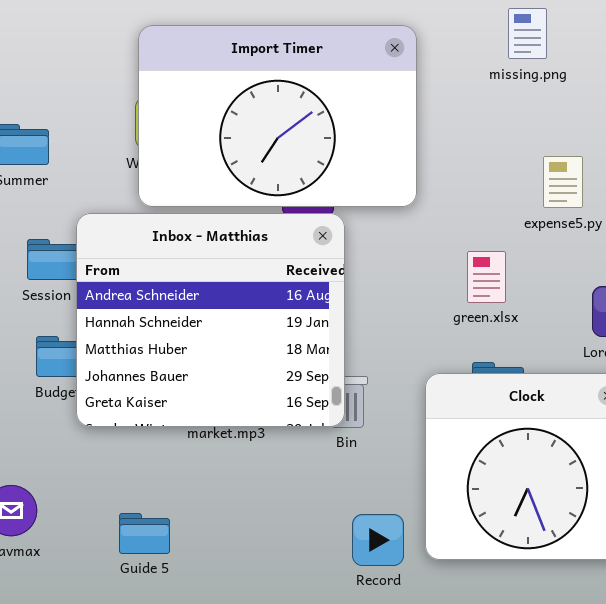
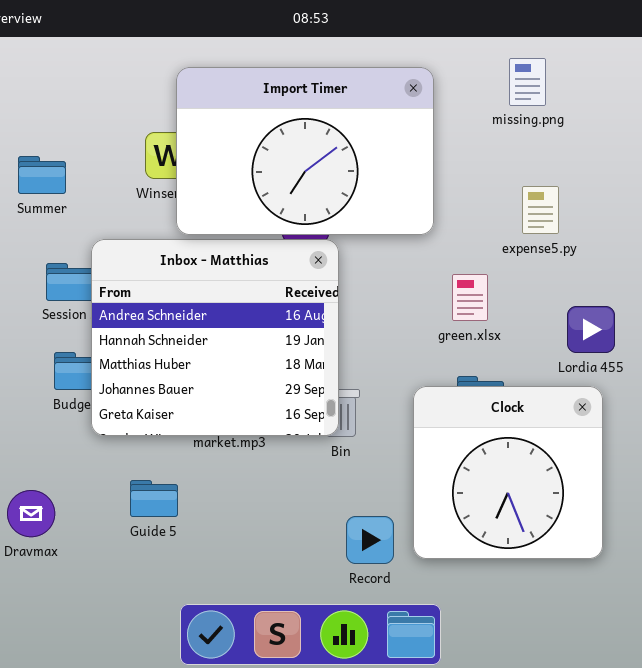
missing.png: [508,8,547,59] -> [509,58,546,106], moved
Import Timer: [138,25,417,207] -> [176,67,434,235], moved
Guide 5: [119,513,170,554] -> [130,480,178,517], moved

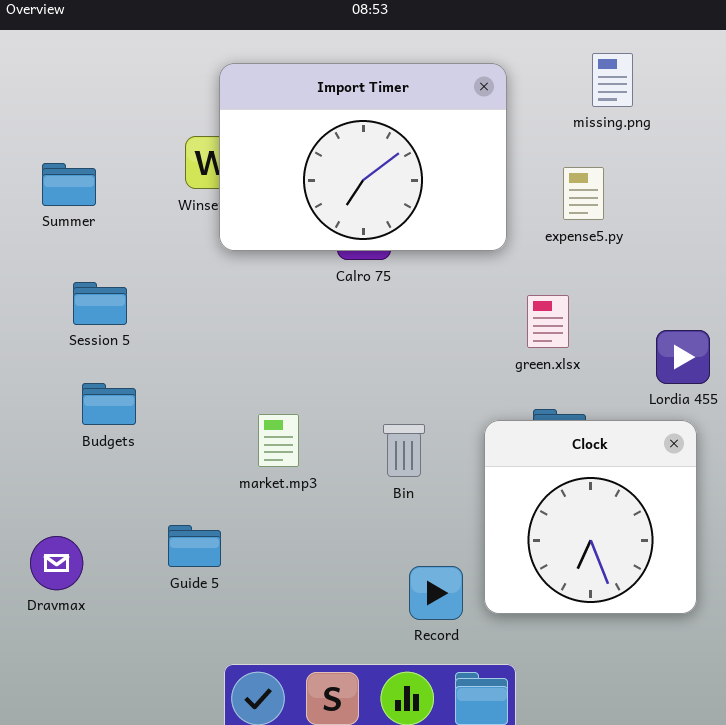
expense5.py: [522,186,559,234] -> [563,167,604,220], moved
Inbox - Matthias: [91,239,339,436] -> none, closed

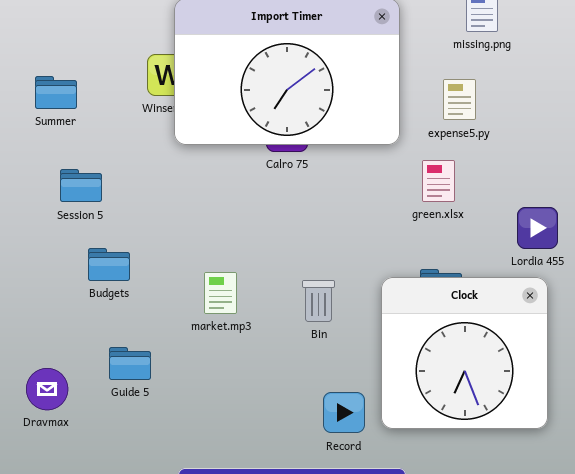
green.xlsx: [527,295,569,348] -> [422,160,455,202], moved
Budgets: [82,383,136,425] -> [88,248,130,281], moved
Guide 5: [168,525,221,567] -> [109,347,151,380], moved

